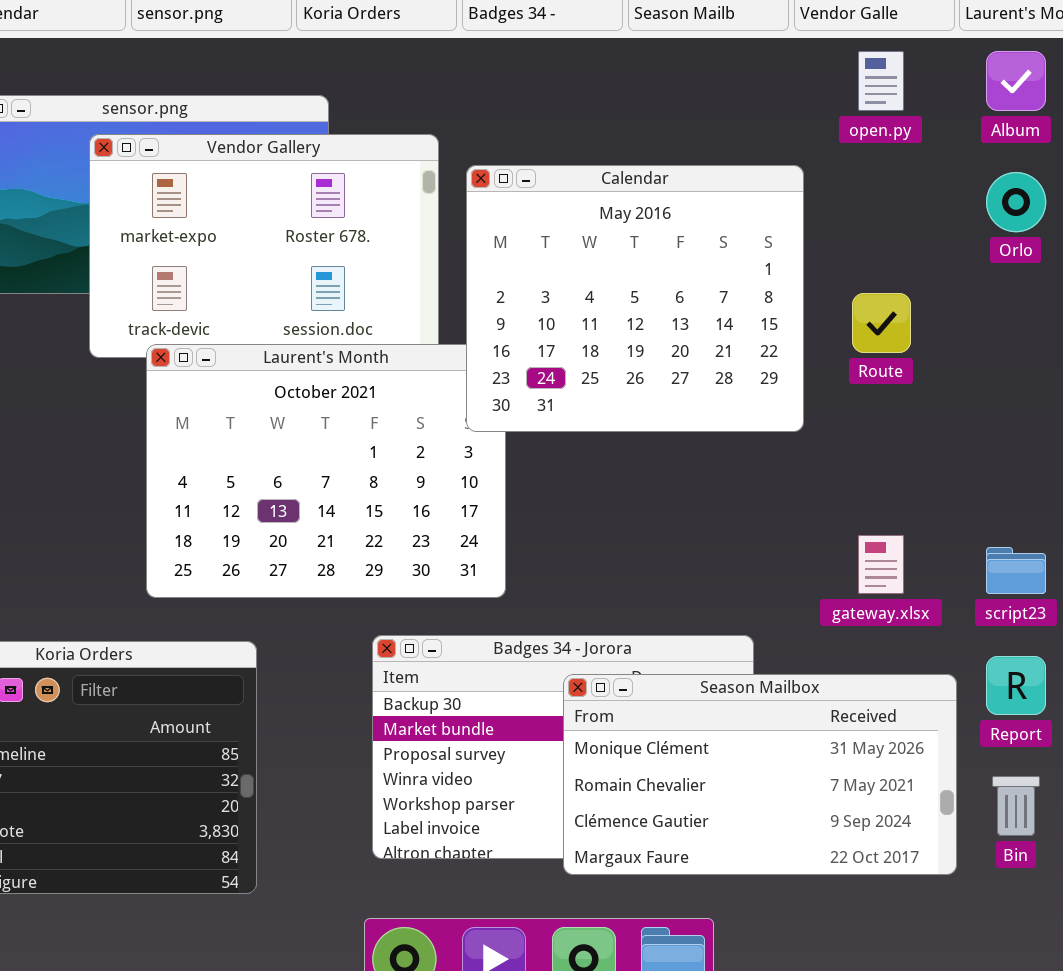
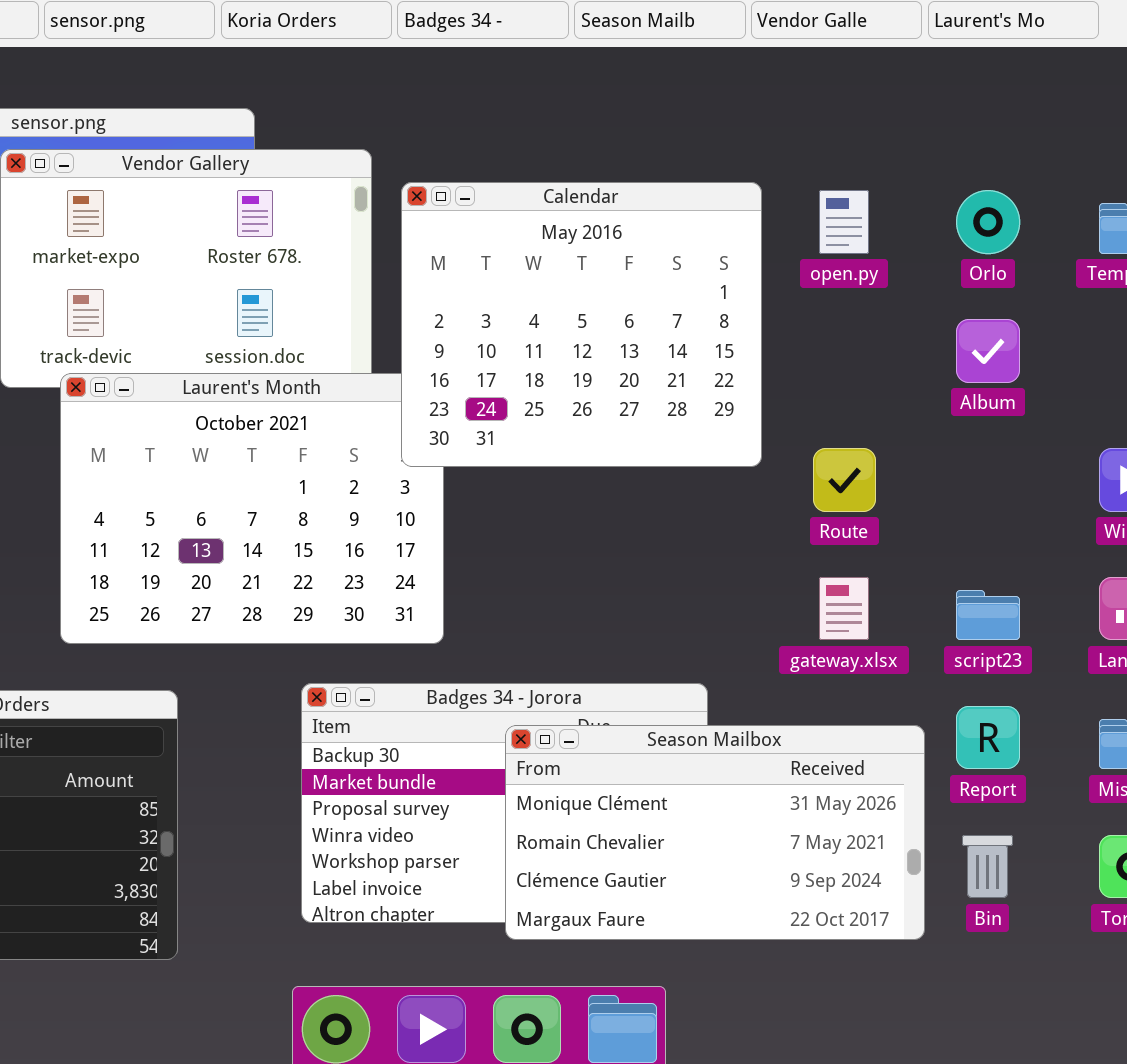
open.py: [858,51,904,111] -> [819,190,869,254], moved
Album: [986,51,1046,111] -> [956,319,1020,383], moved
Route: [852,293,911,353] -> [813,448,876,512], moved

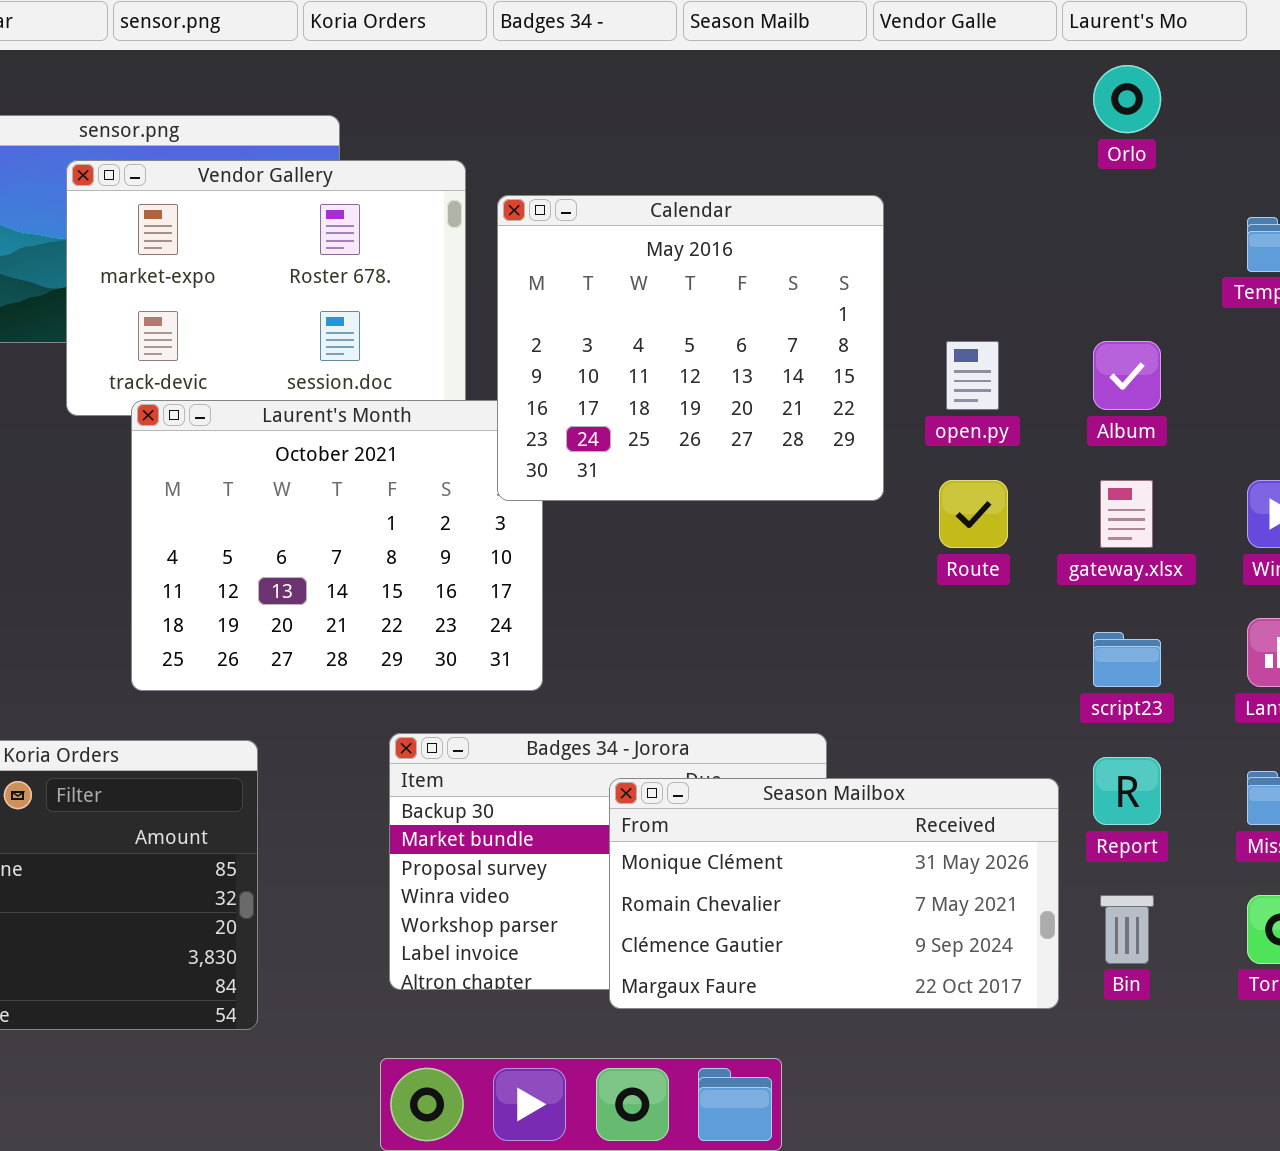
open.py: [819,190,869,254] -> [946,341,999,410], moved
Orlo: [956,190,1020,254] -> [1093,65,1161,133], moved
gateway.xlsx: [819,577,869,640] -> [1100,480,1153,548], moved

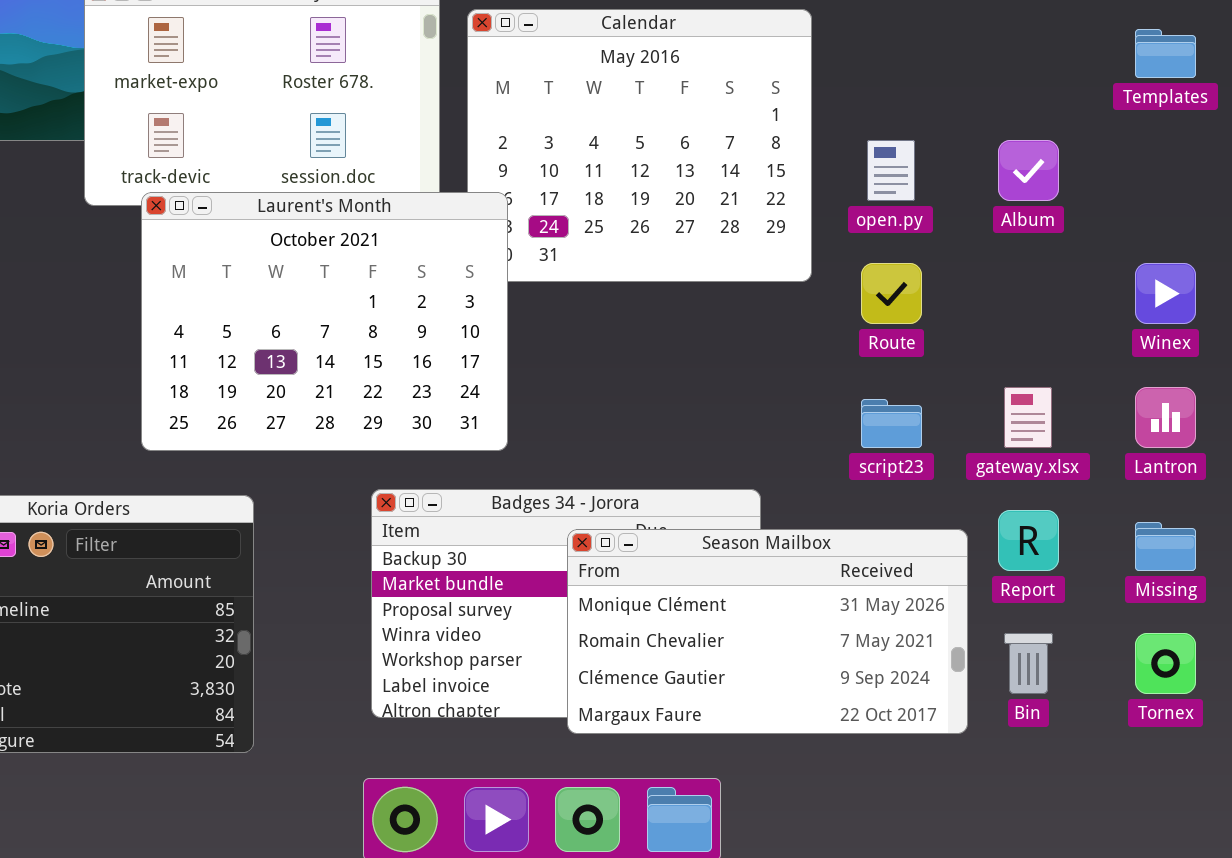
Laurent's Month: [131,400,543,691] -> [141,192,508,451], raised
gateway.xlsx: [1100,480,1153,548] -> [1004,387,1052,448], moved
script23: [1093,632,1161,687] -> [861,399,922,448], moved

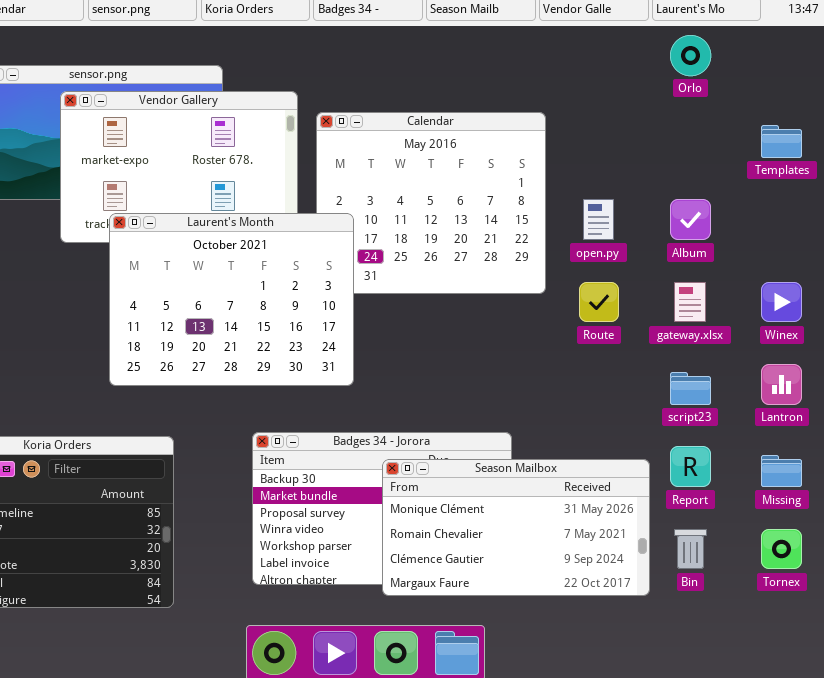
Laurent's Month: [141,192,508,451] -> [109,213,354,386], moved
gateway.xlsx: [1004,387,1052,448] -> [674,282,706,322], moved
script23: [861,399,922,448] -> [670,372,711,405], moved

